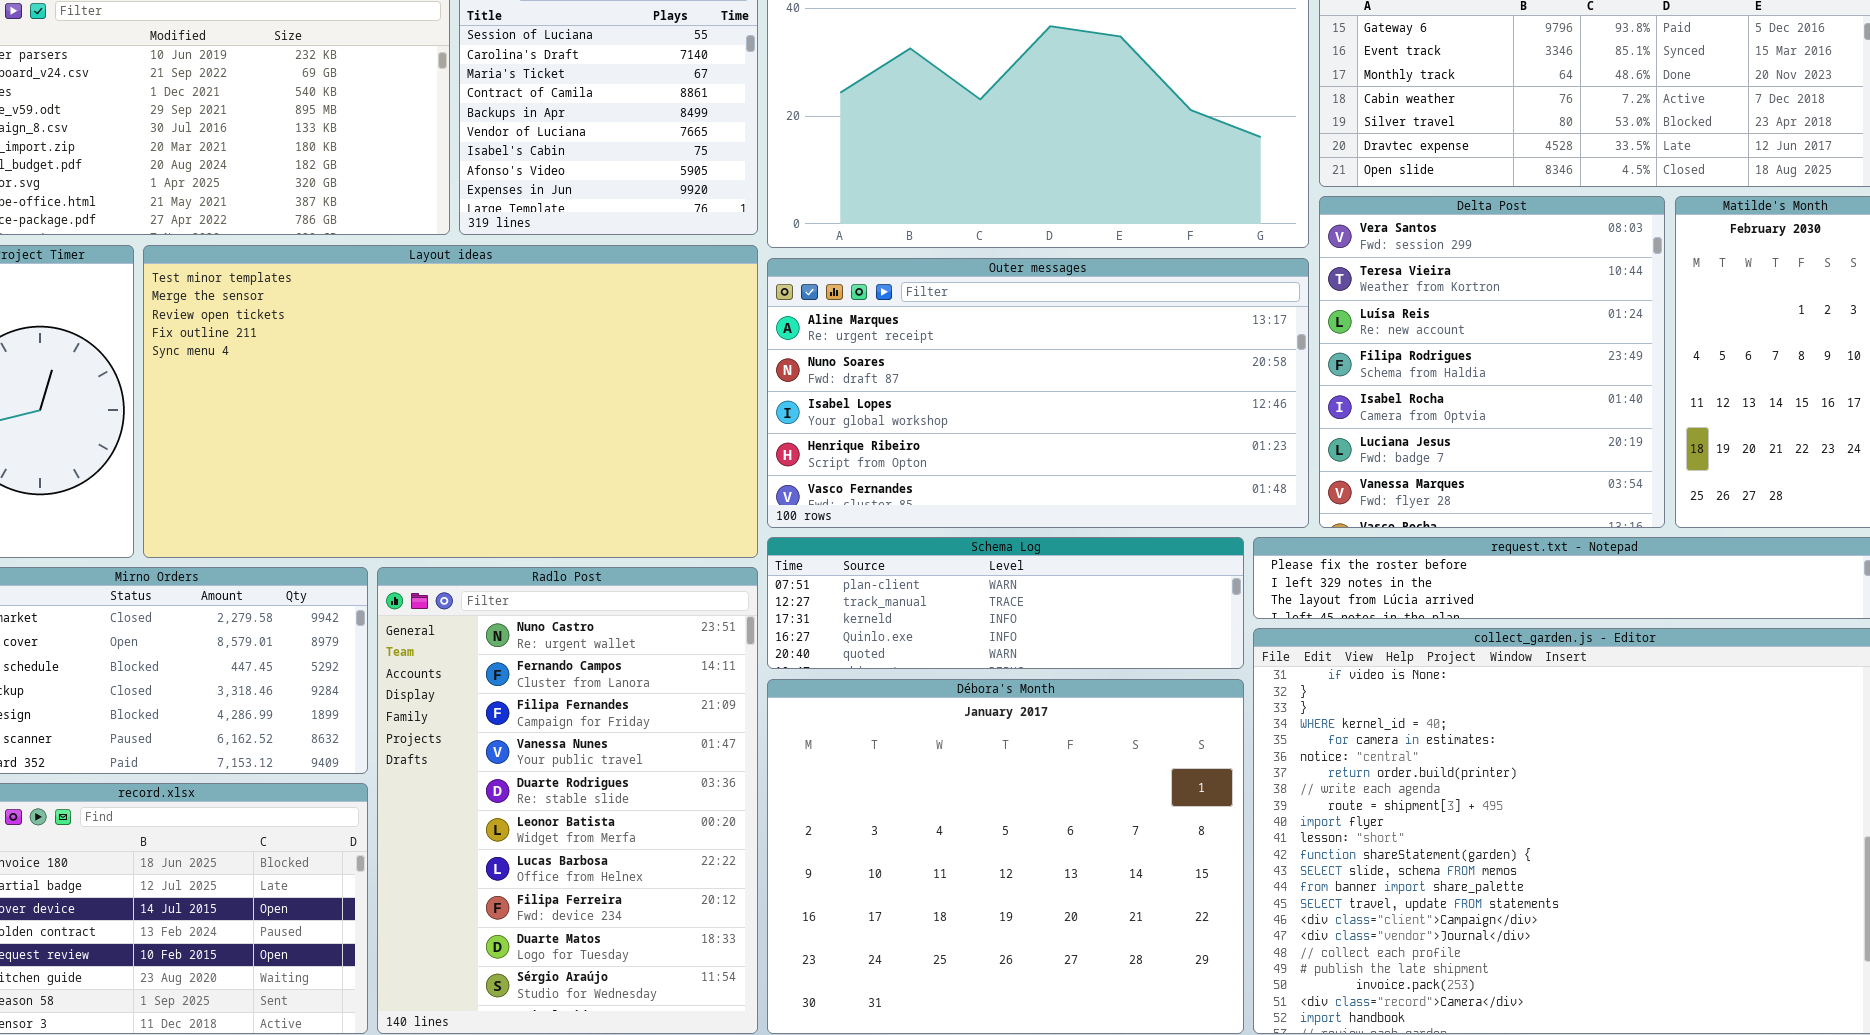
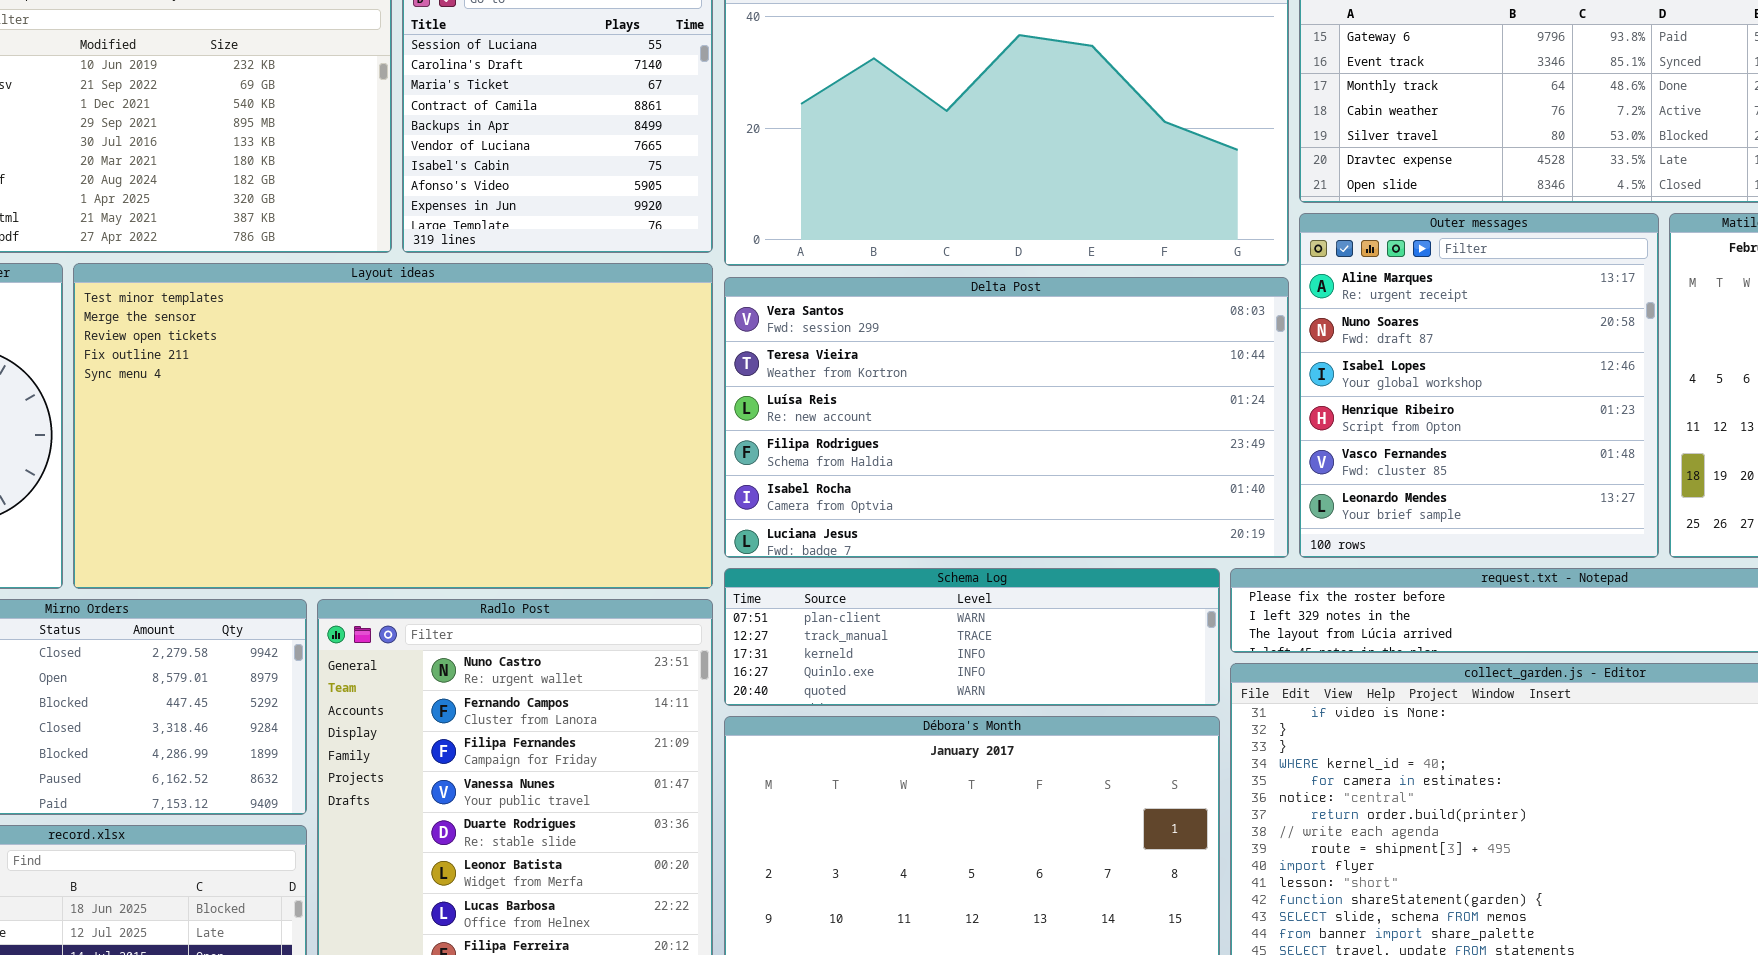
Delta Post: [1319,196,1665,528] -> [724,277,1289,558], moved, resized
Outer messages: [767,258,1309,528] -> [1299,213,1659,558], moved, resized

